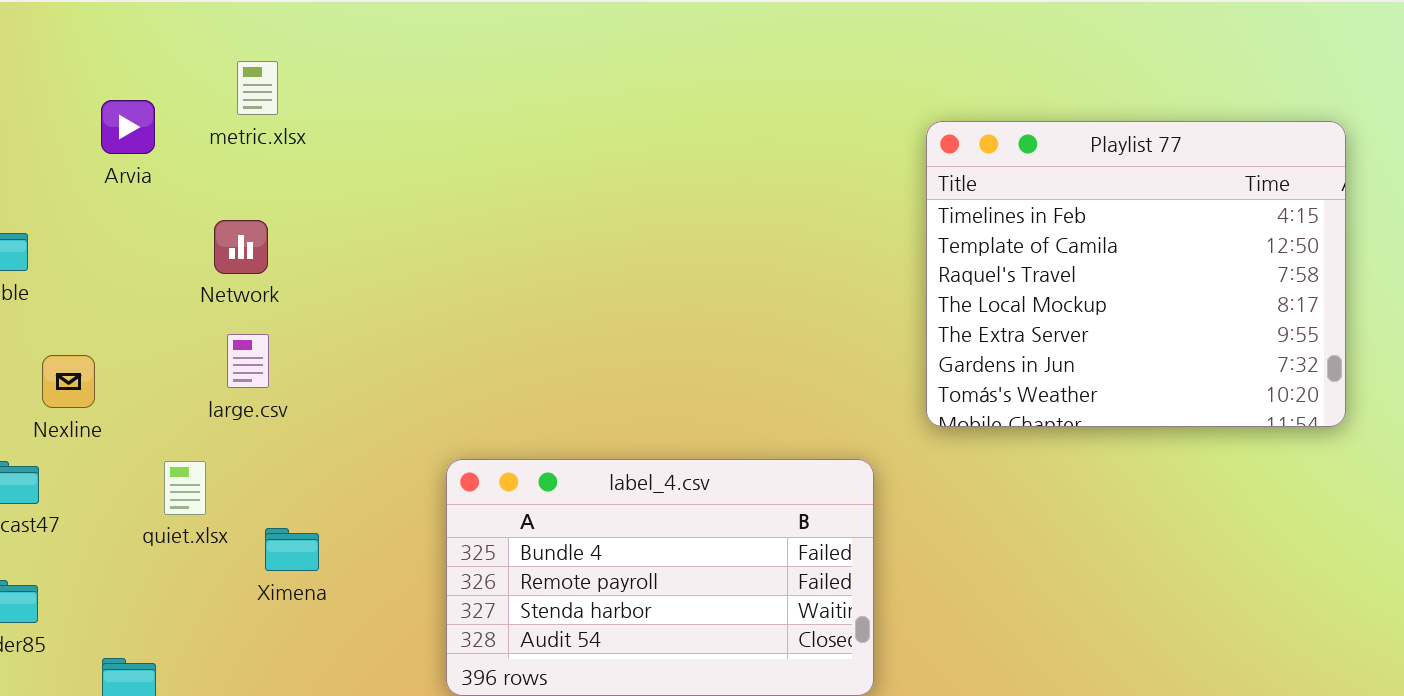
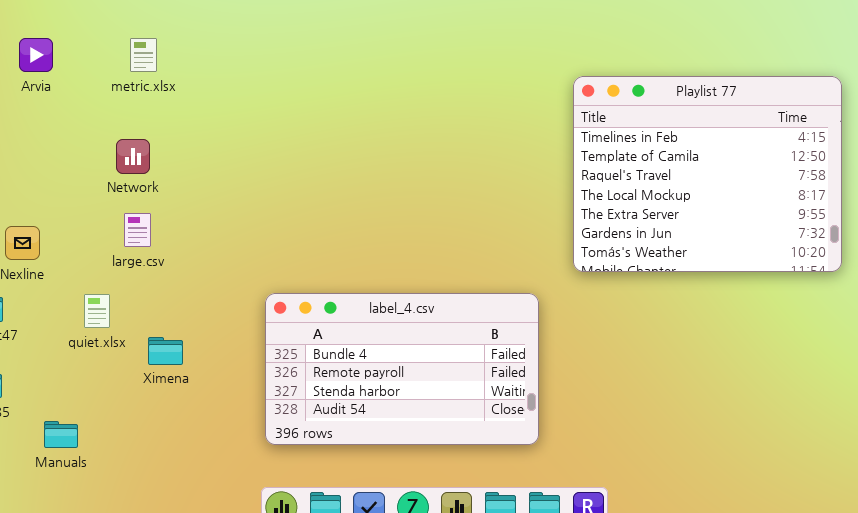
Arvia: [101,100,155,154] -> [19,38,53,72], moved

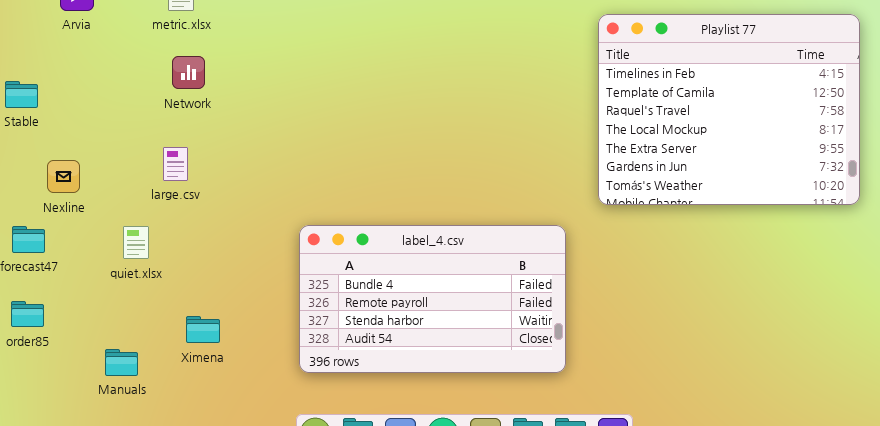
Network: [116,139,150,174] -> [172,56,205,89], moved
Ximena: [148,337,183,365] -> [186,316,220,343], moved
Manuals: [44,421,78,448] -> [105,349,138,376], moved

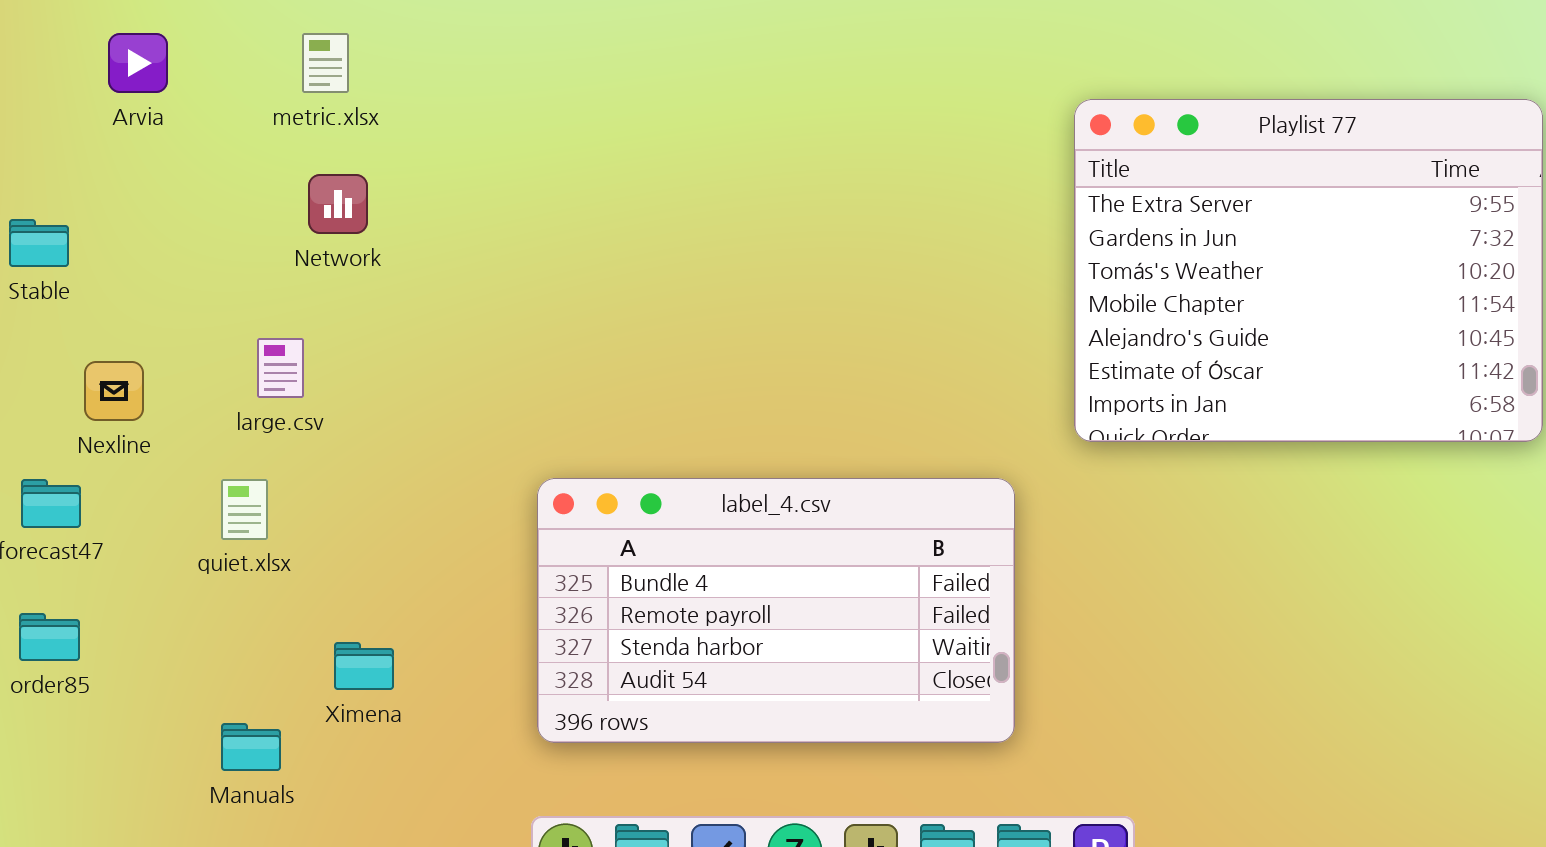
Playlist 77: [598,14,860,205] -> [1074,99,1543,442], scrolled down 4 rows
large.csv: [163,147,188,181] -> [257,338,304,398], moved
Manuals: [105,349,138,376] -> [221,723,281,771], moved

